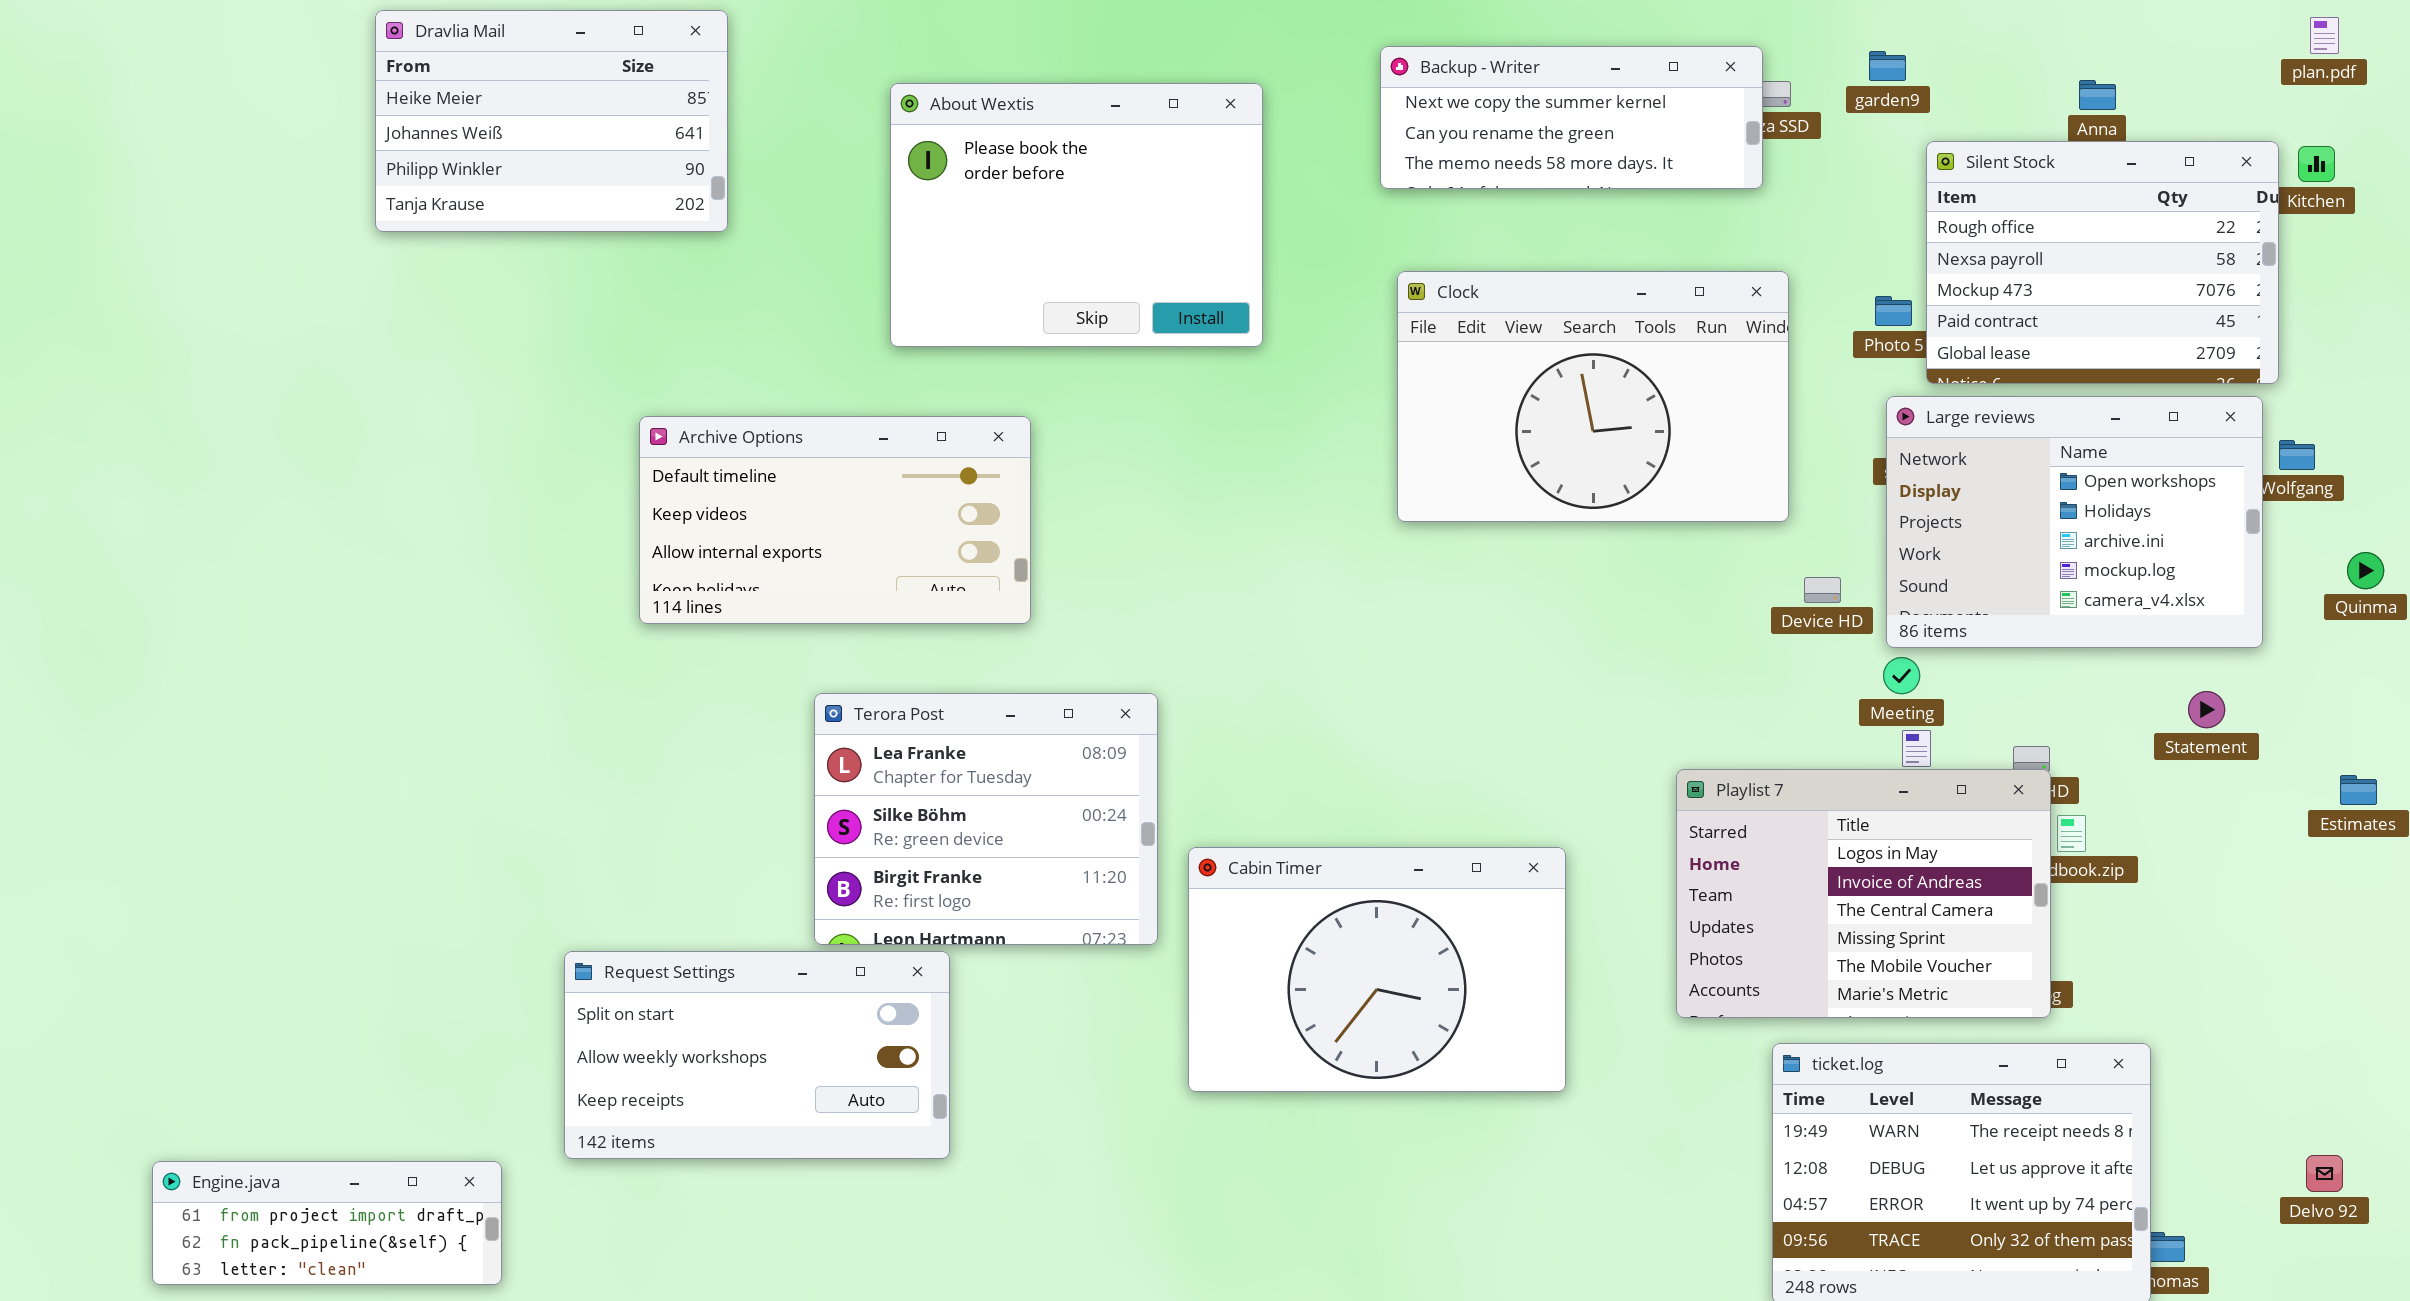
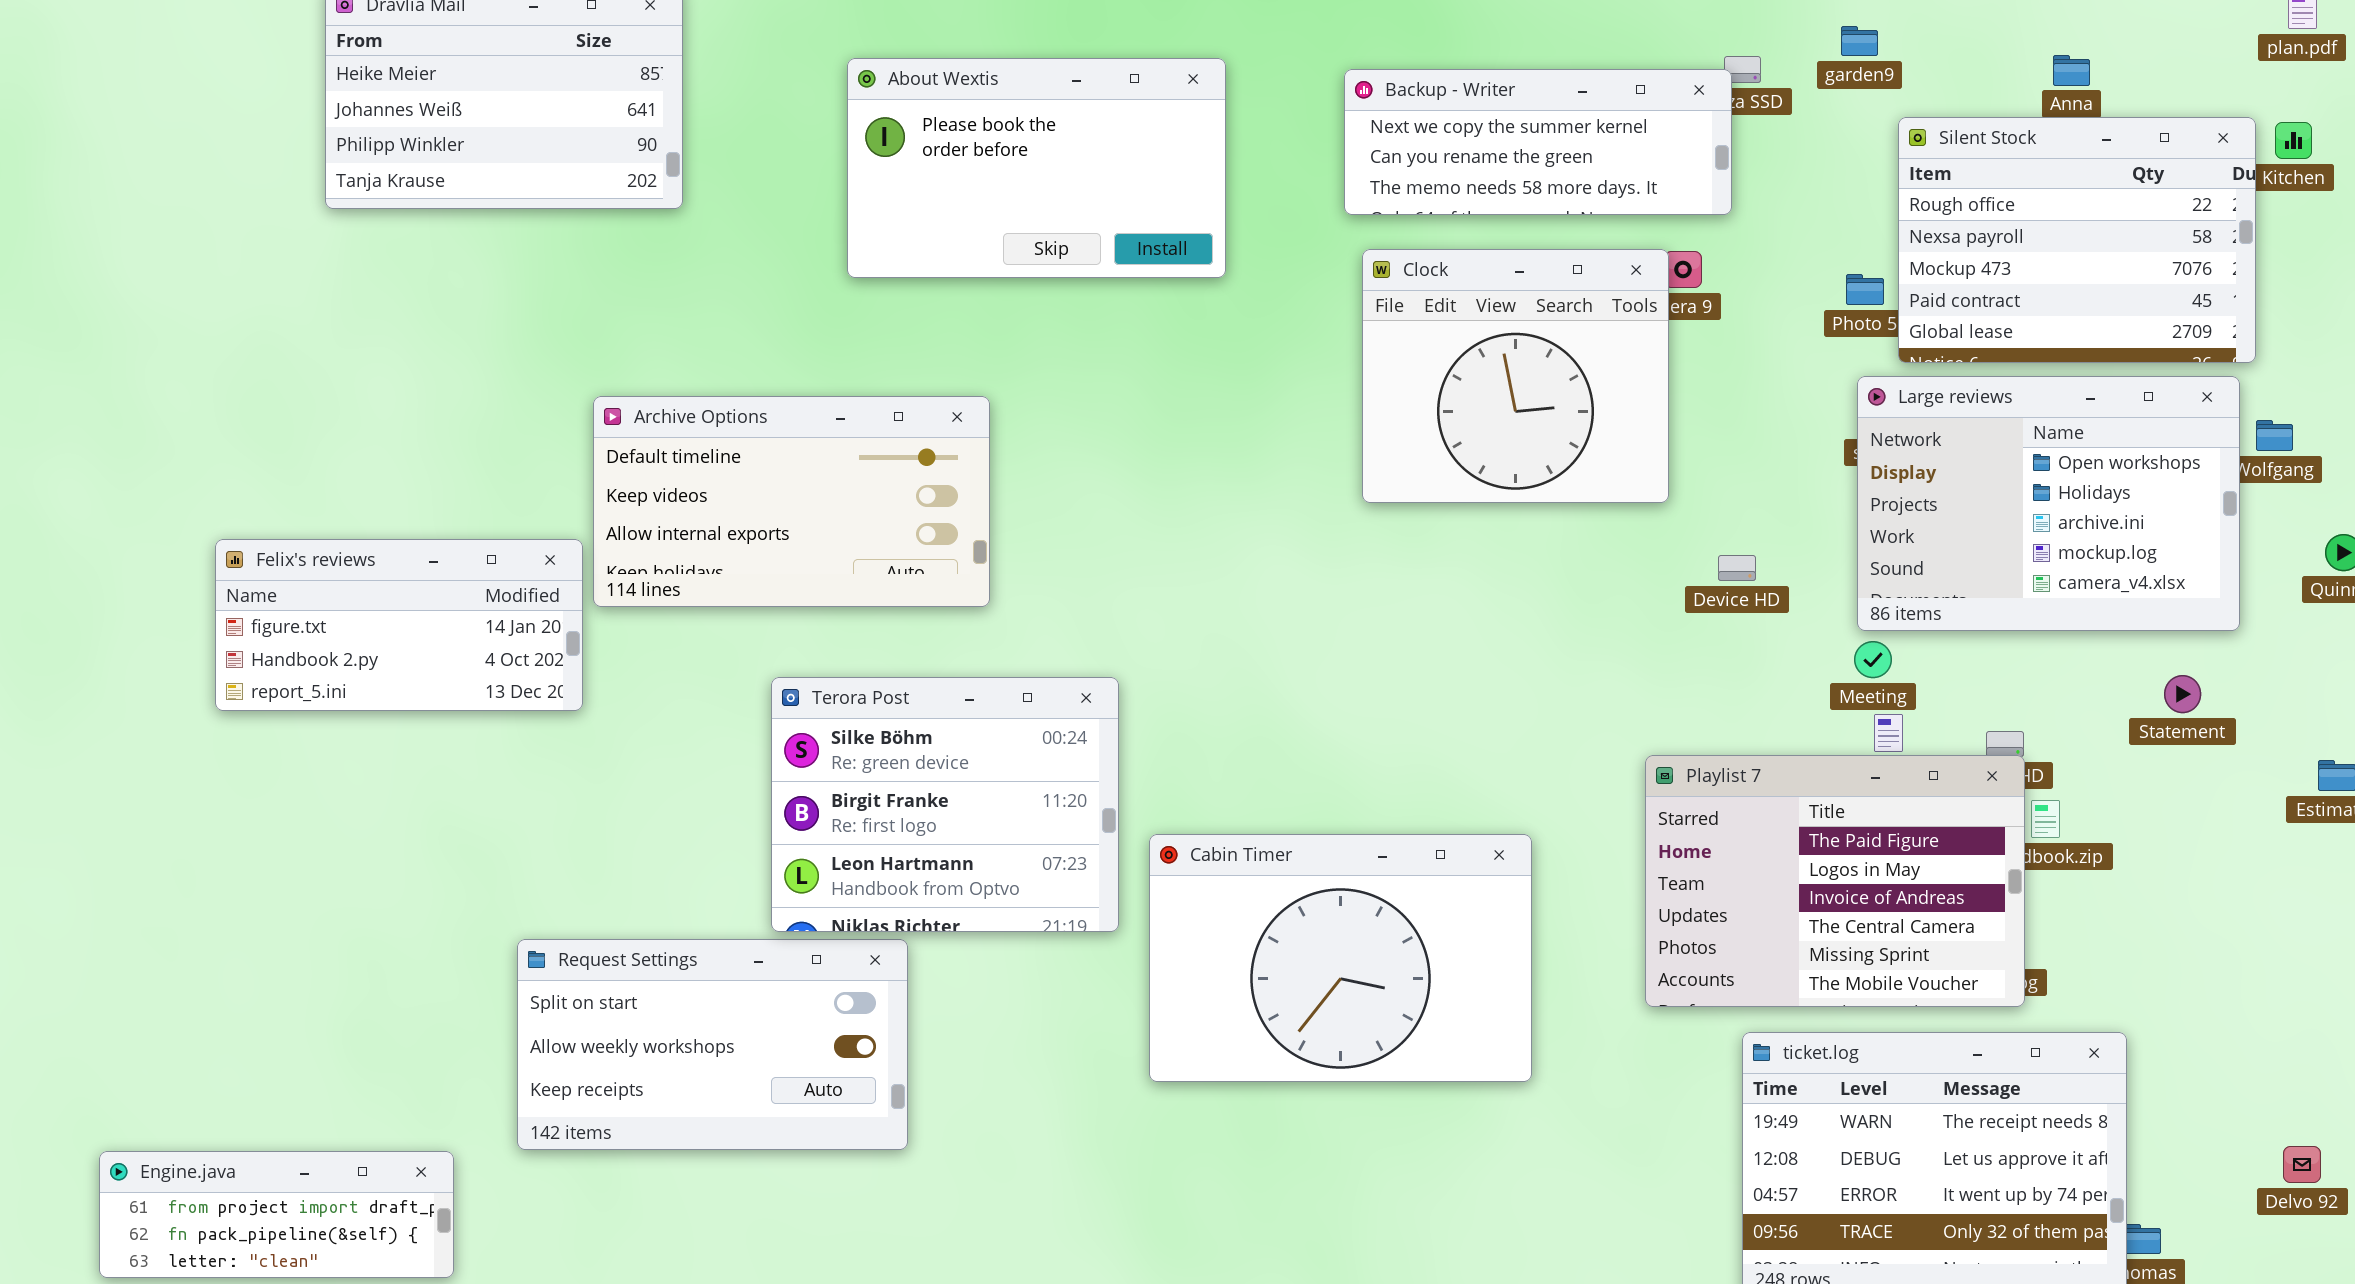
Backup - Writer: [1380,46,1763,189] -> [1344,69,1732,215], moved
About Wextis: [890,83,1263,347] -> [847,58,1226,278], resized
Clock: [1397,271,1789,522] -> [1362,249,1669,503], resized
Felix's reviews: none -> [215,539,583,711], opened
Device HD: [1804,577,1841,603] -> [1718,555,1756,581], moved
Terora Post: [814,693,1158,945] -> [771,677,1119,932], scrolled down 1 row
Playlist 7: [1676,769,2051,1018] -> [1645,755,2025,1007], scrolled up 1 row

